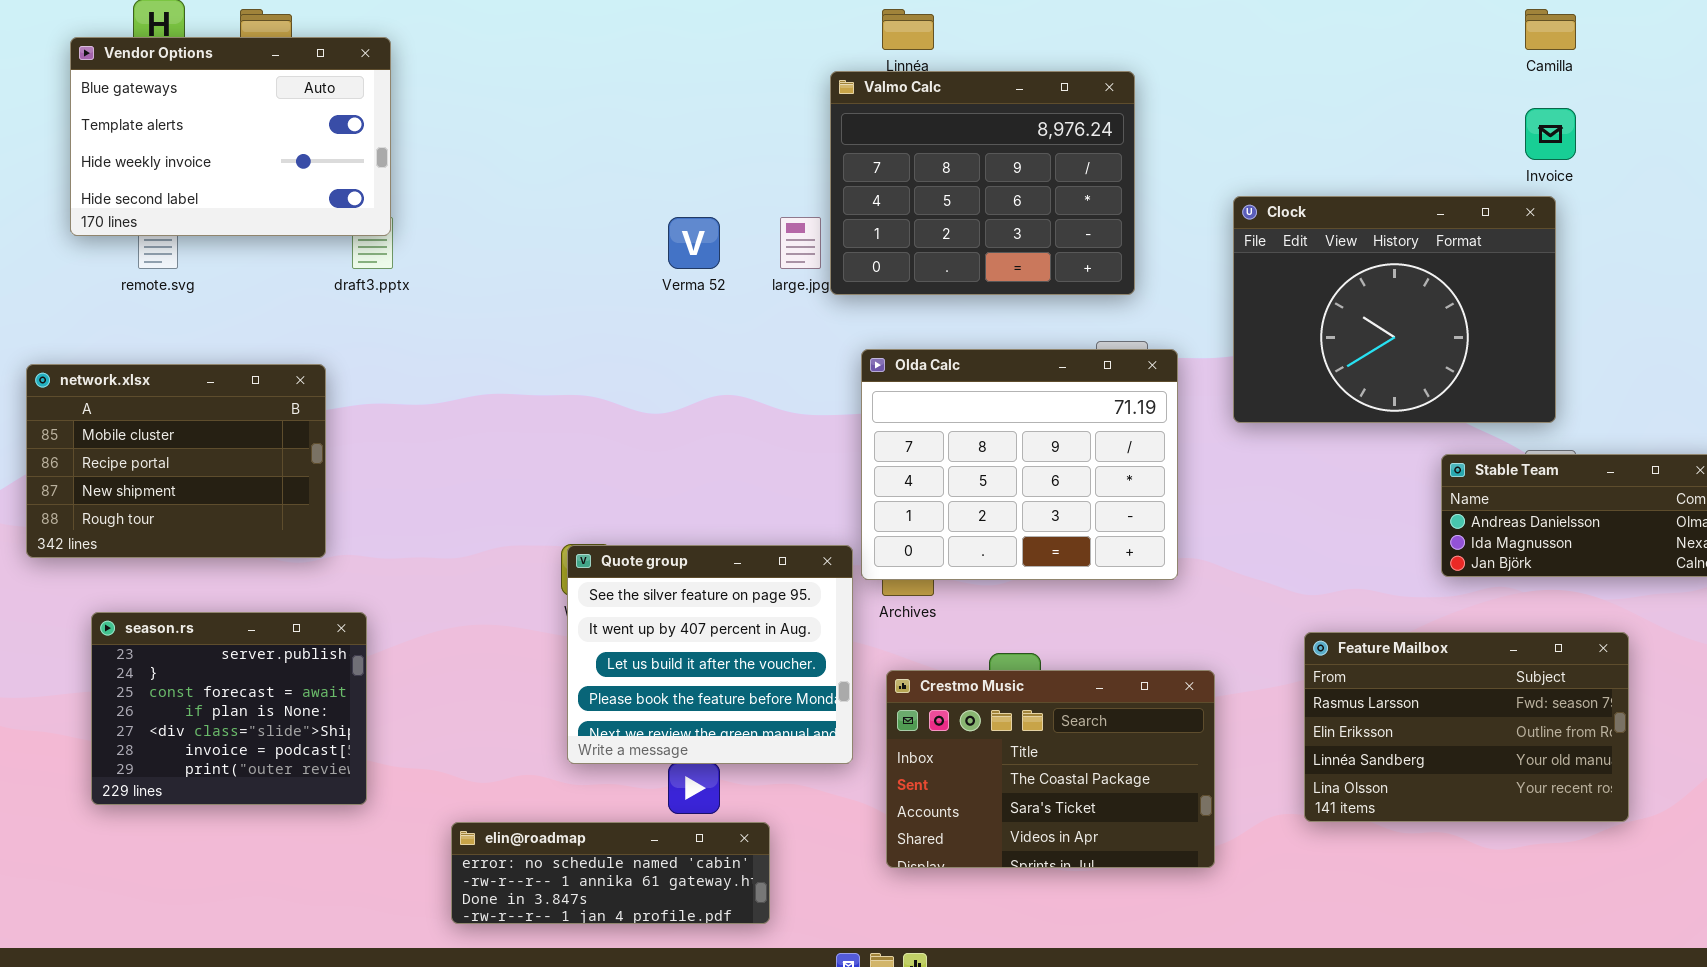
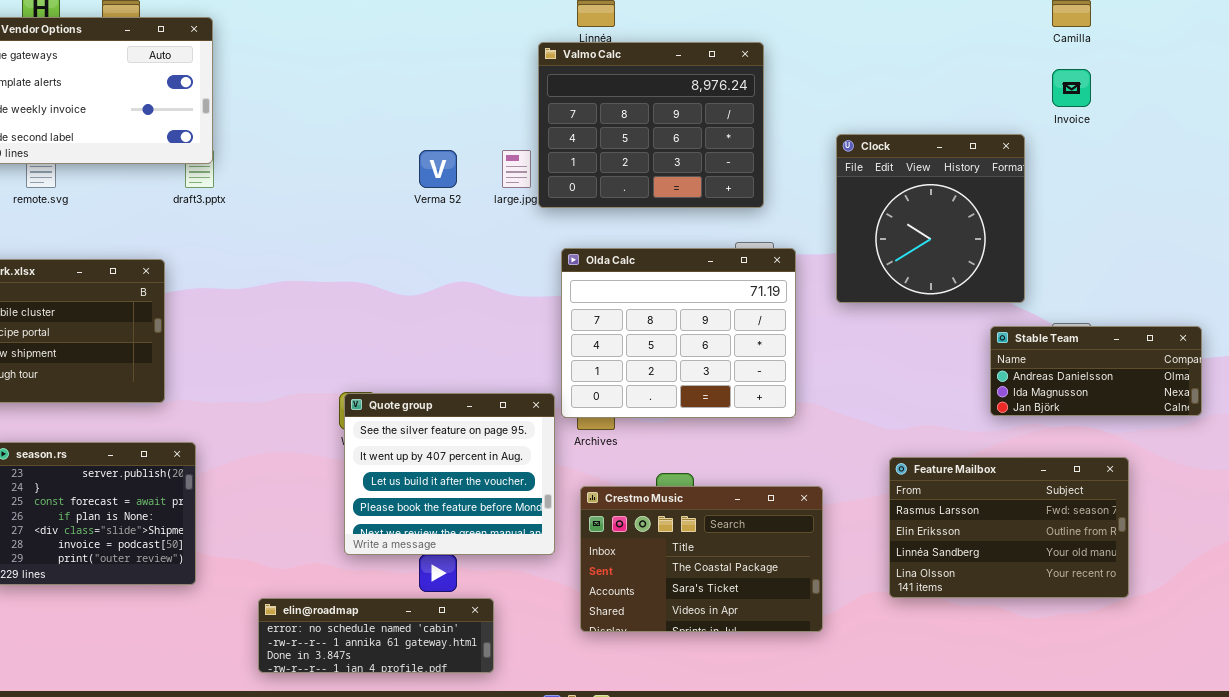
Clock: [1233,196,1556,423] -> [836,134,1025,303], resized

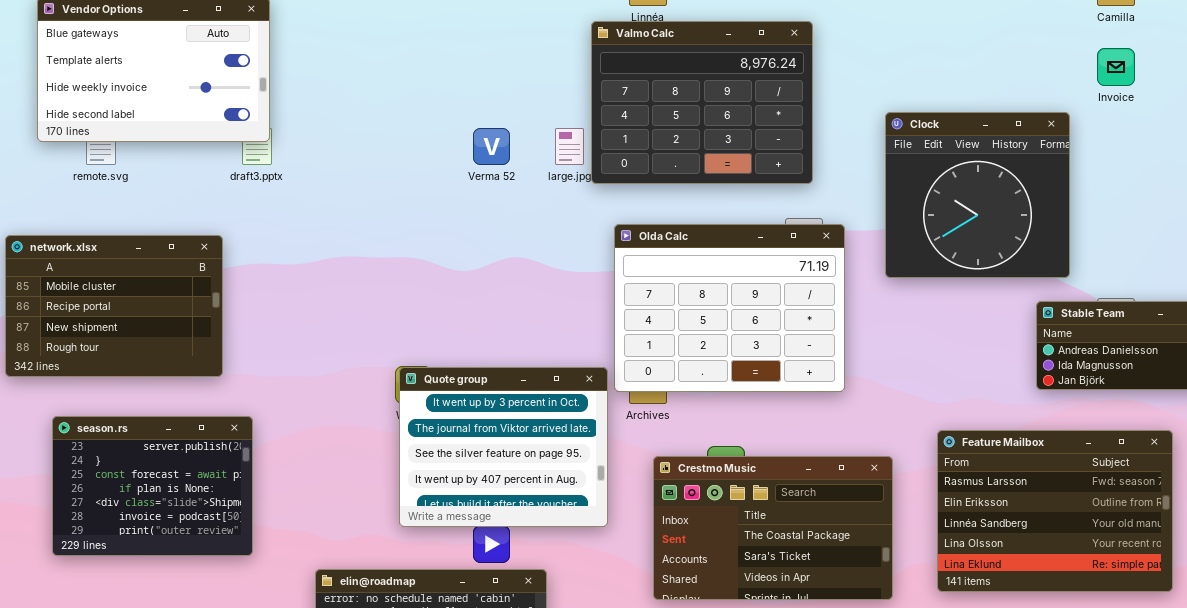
Quote group: [344,393,555,555] -> [399,367,608,527], scrolled up 2 rows
Feature Mailbox: [889,457,1129,598] -> [937,430,1173,592], resized
Crestmo Music: [580,486,823,632] -> [653,456,893,600], moved

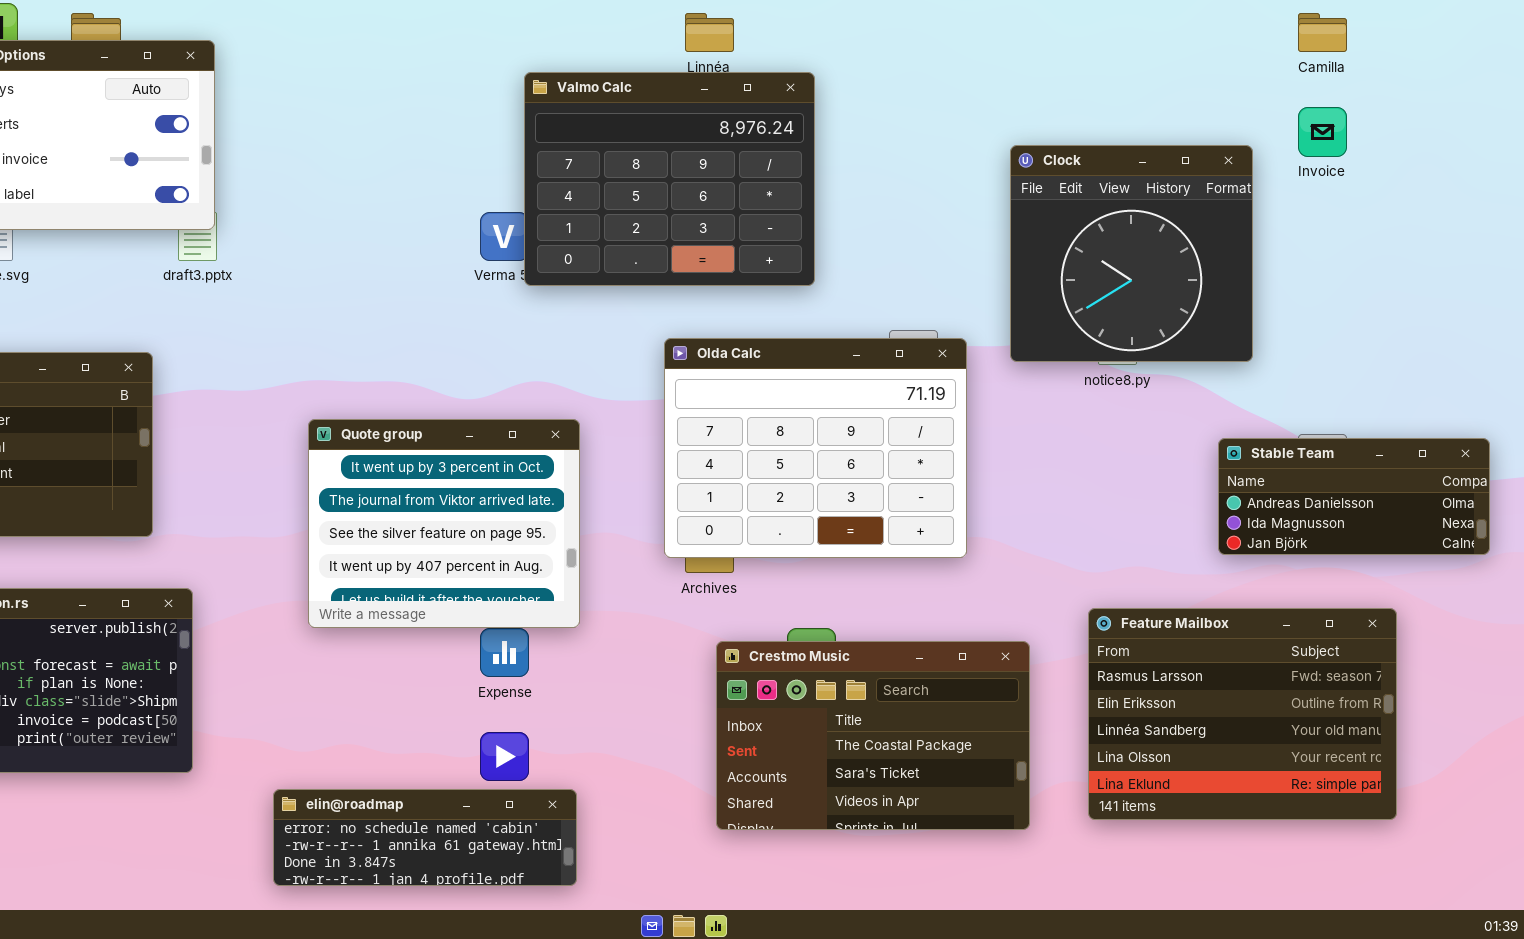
Valmo Calc: [591,21,813,184] -> [524,72,815,286], moved
Clock: [885,112,1070,278] -> [1010,145,1253,362], moved
Quote group: [399,367,608,527] -> [308,419,580,628], moved

